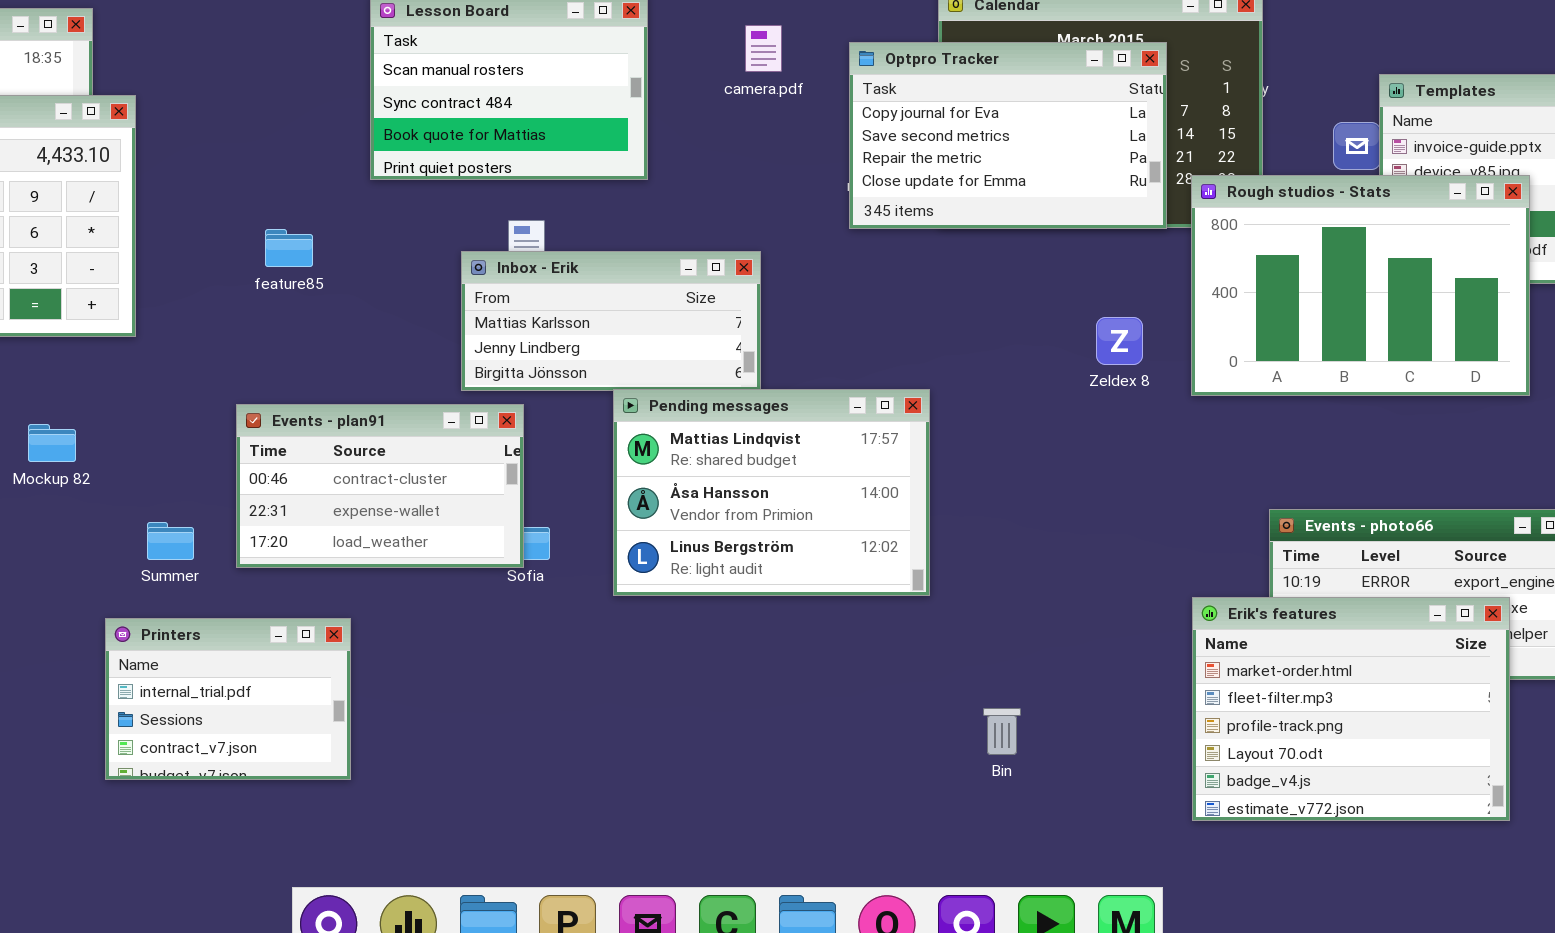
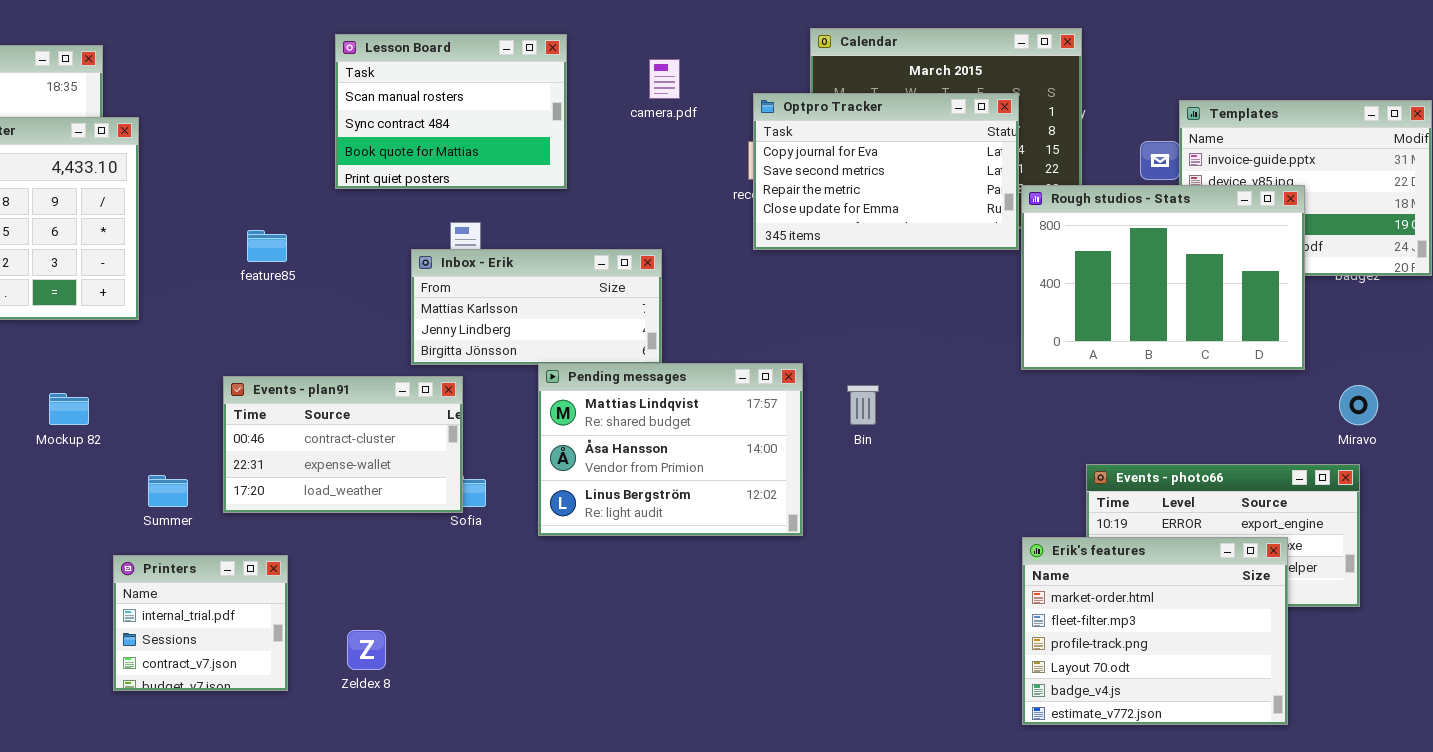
Optpro Tracker: [849,42,1167,229] -> [753,93,1019,250], moved
Zeldex 8: [1096,317,1143,365] -> [347,630,386,670], moved
Printers: [105,618,351,780] -> [113,555,288,691], resized
Bin: [983,708,1021,755] -> [847,385,879,425], moved

